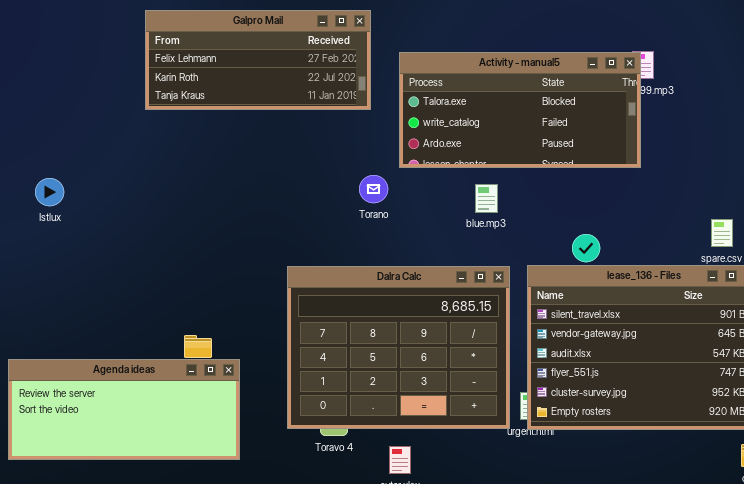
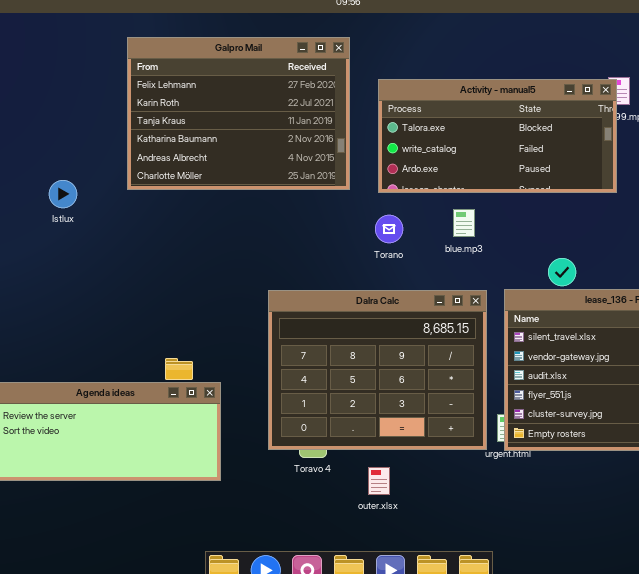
Galpro Mail: [145,10,371,110] -> [127,37,350,190], resized
Torano: [359,175,388,203] -> [375,215,403,243], moved
Istlux: [35,178,64,206] -> [49,180,77,208], moved

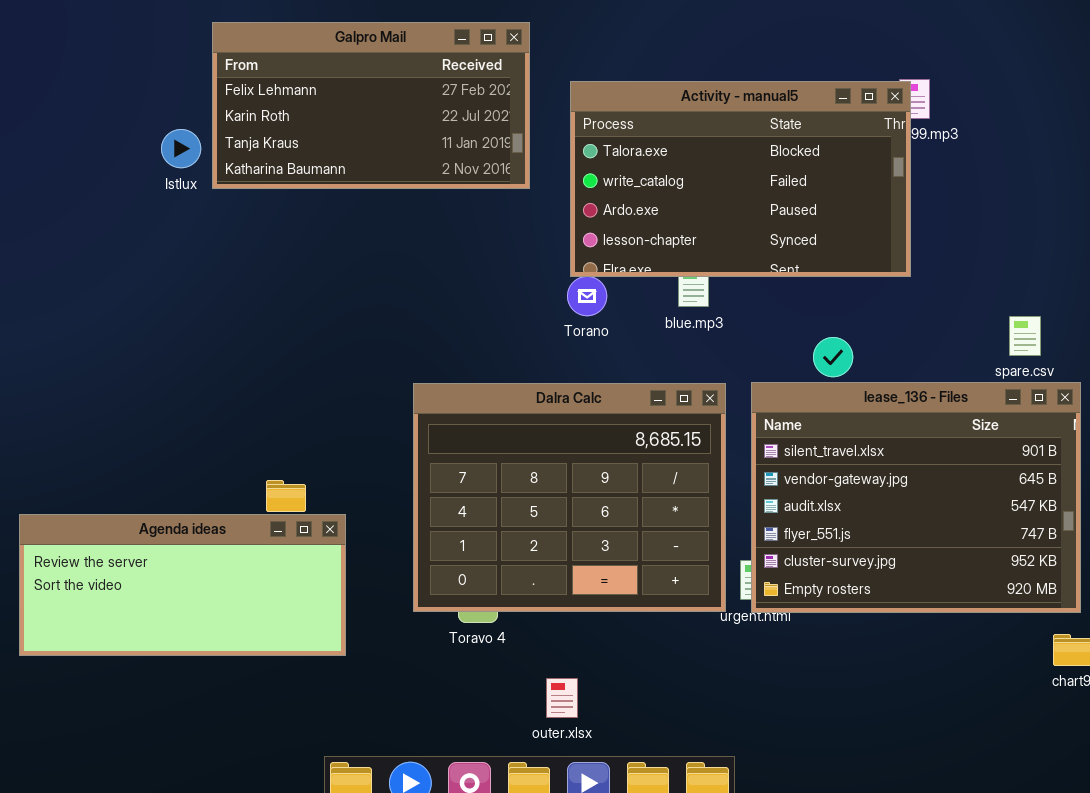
Galpro Mail: [127,37,350,190] -> [212,22,530,189], resized
Activity - manual5: [378,79,617,193] -> [570,81,911,277], resized
Istlux: [49,180,77,208] -> [161,129,201,168], moved
outer.xlsx: [368,467,390,495] -> [546,678,578,718], moved

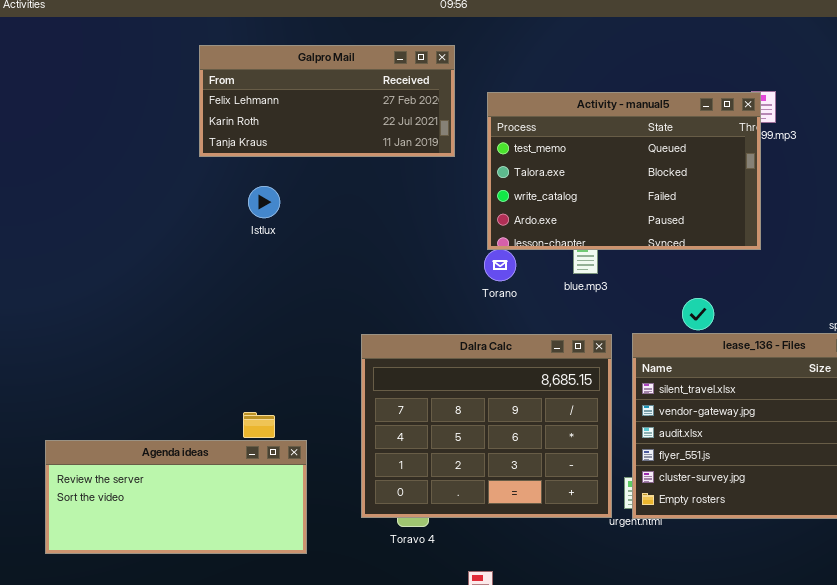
Galpro Mail: [212,22,530,189] -> [199,45,455,157], resized
Activity - manual5: [570,81,911,277] -> [487,92,761,250], scrolled up 1 row
Istlux: [161,129,201,168] -> [248,186,280,218], moved

